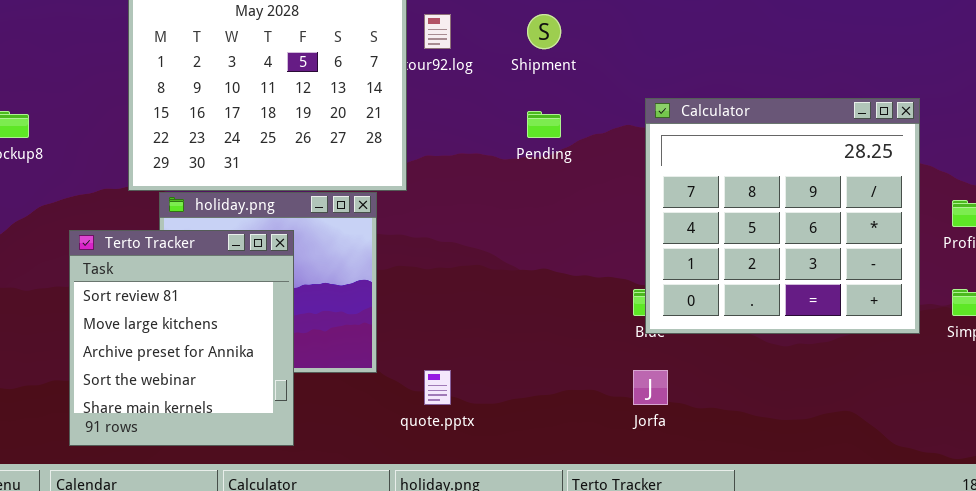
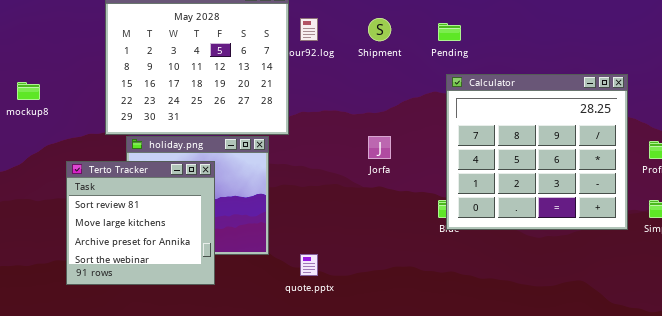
Pending: [527,111,561,138] -> [438,23,461,41], moved
Terto Tracker: [69,230,294,446] -> [66,161,215,285], resized
Jorfa: [633,370,668,405] -> [368,136,391,159], moved

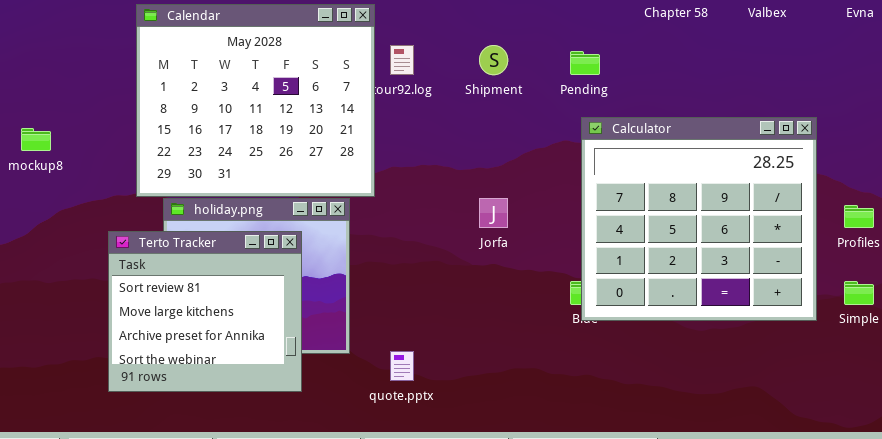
Terto Tracker: [66,161,215,285] -> [108,231,302,392], moved

